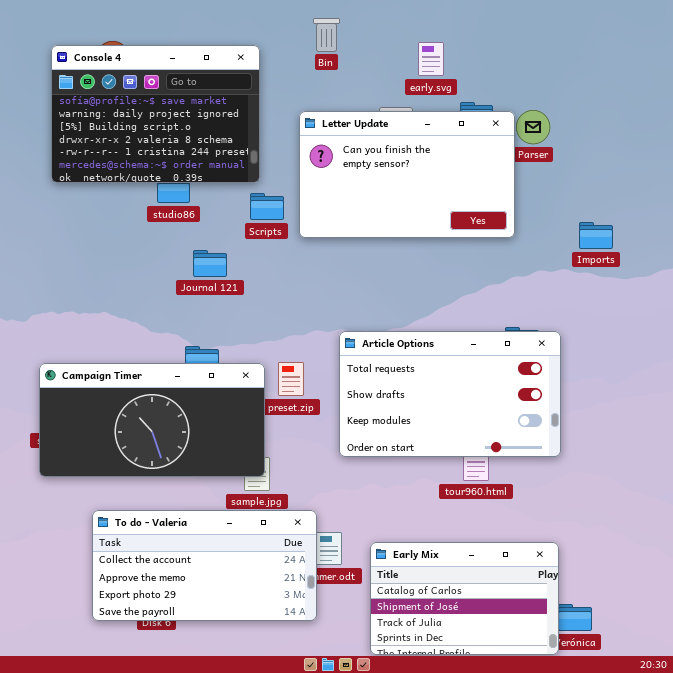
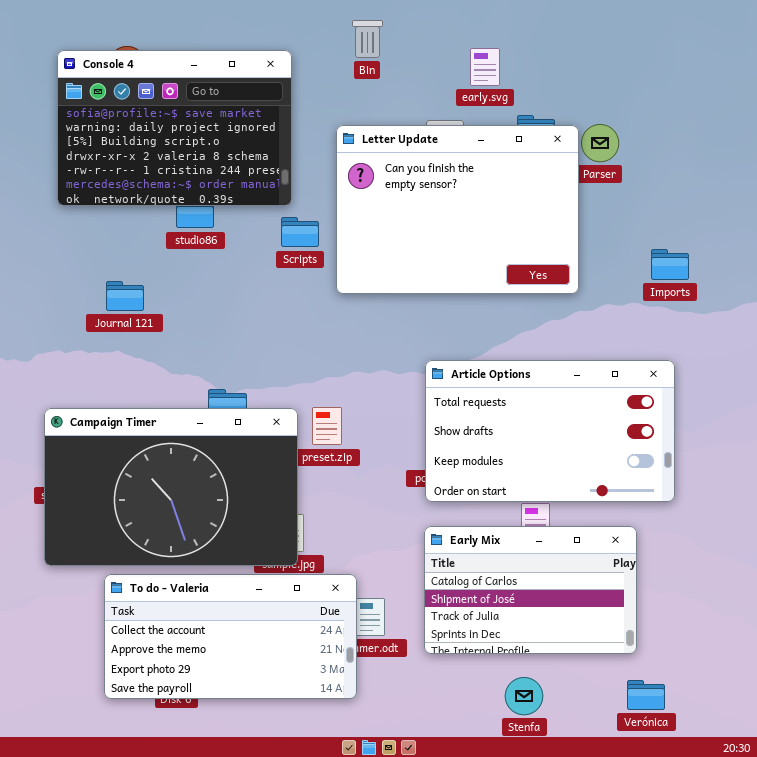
Letter Update: [299,111,515,238] -> [336,125,579,294], resized
Journal 121: [193,250,227,277] -> [106,281,144,311], moved
Article Options: [339,331,561,457] -> [425,360,675,502], moved
Campaign Timer: [39,363,265,477] -> [44,408,298,566], resized
Early Mix: [370,542,559,655] -> [424,526,637,654], moved

